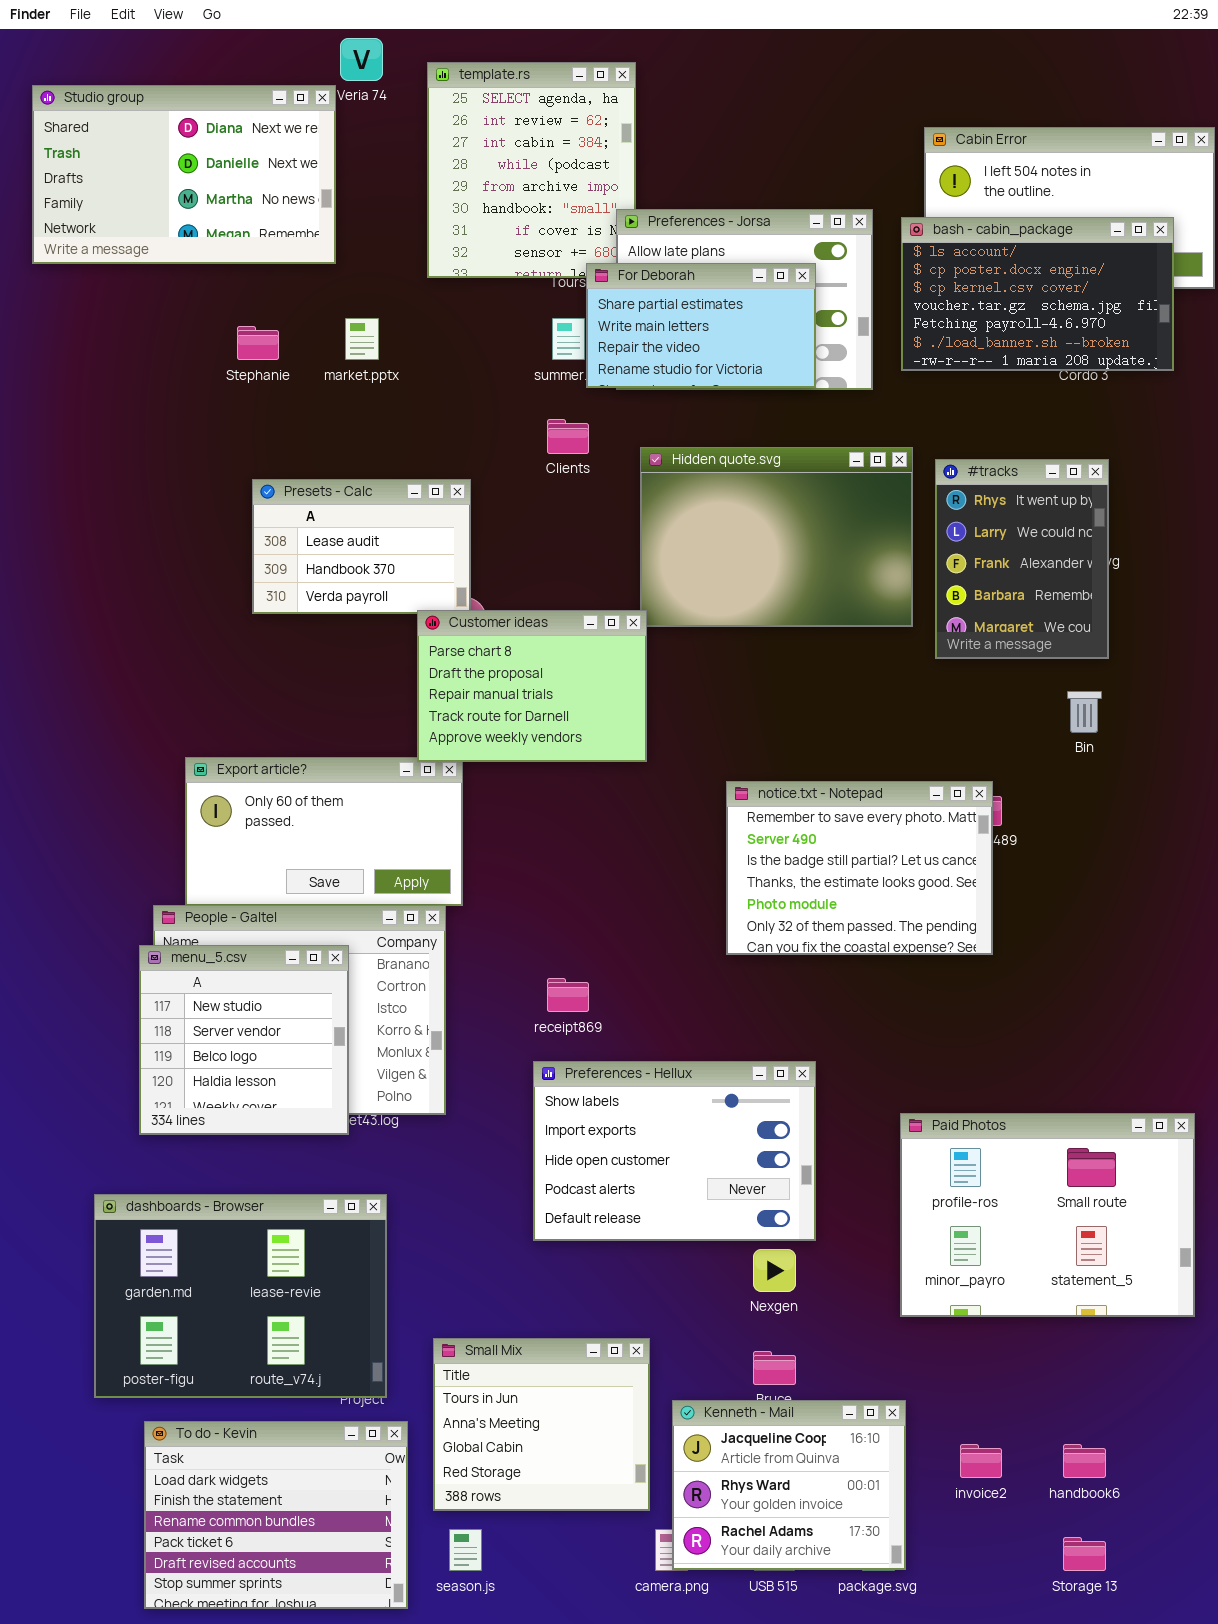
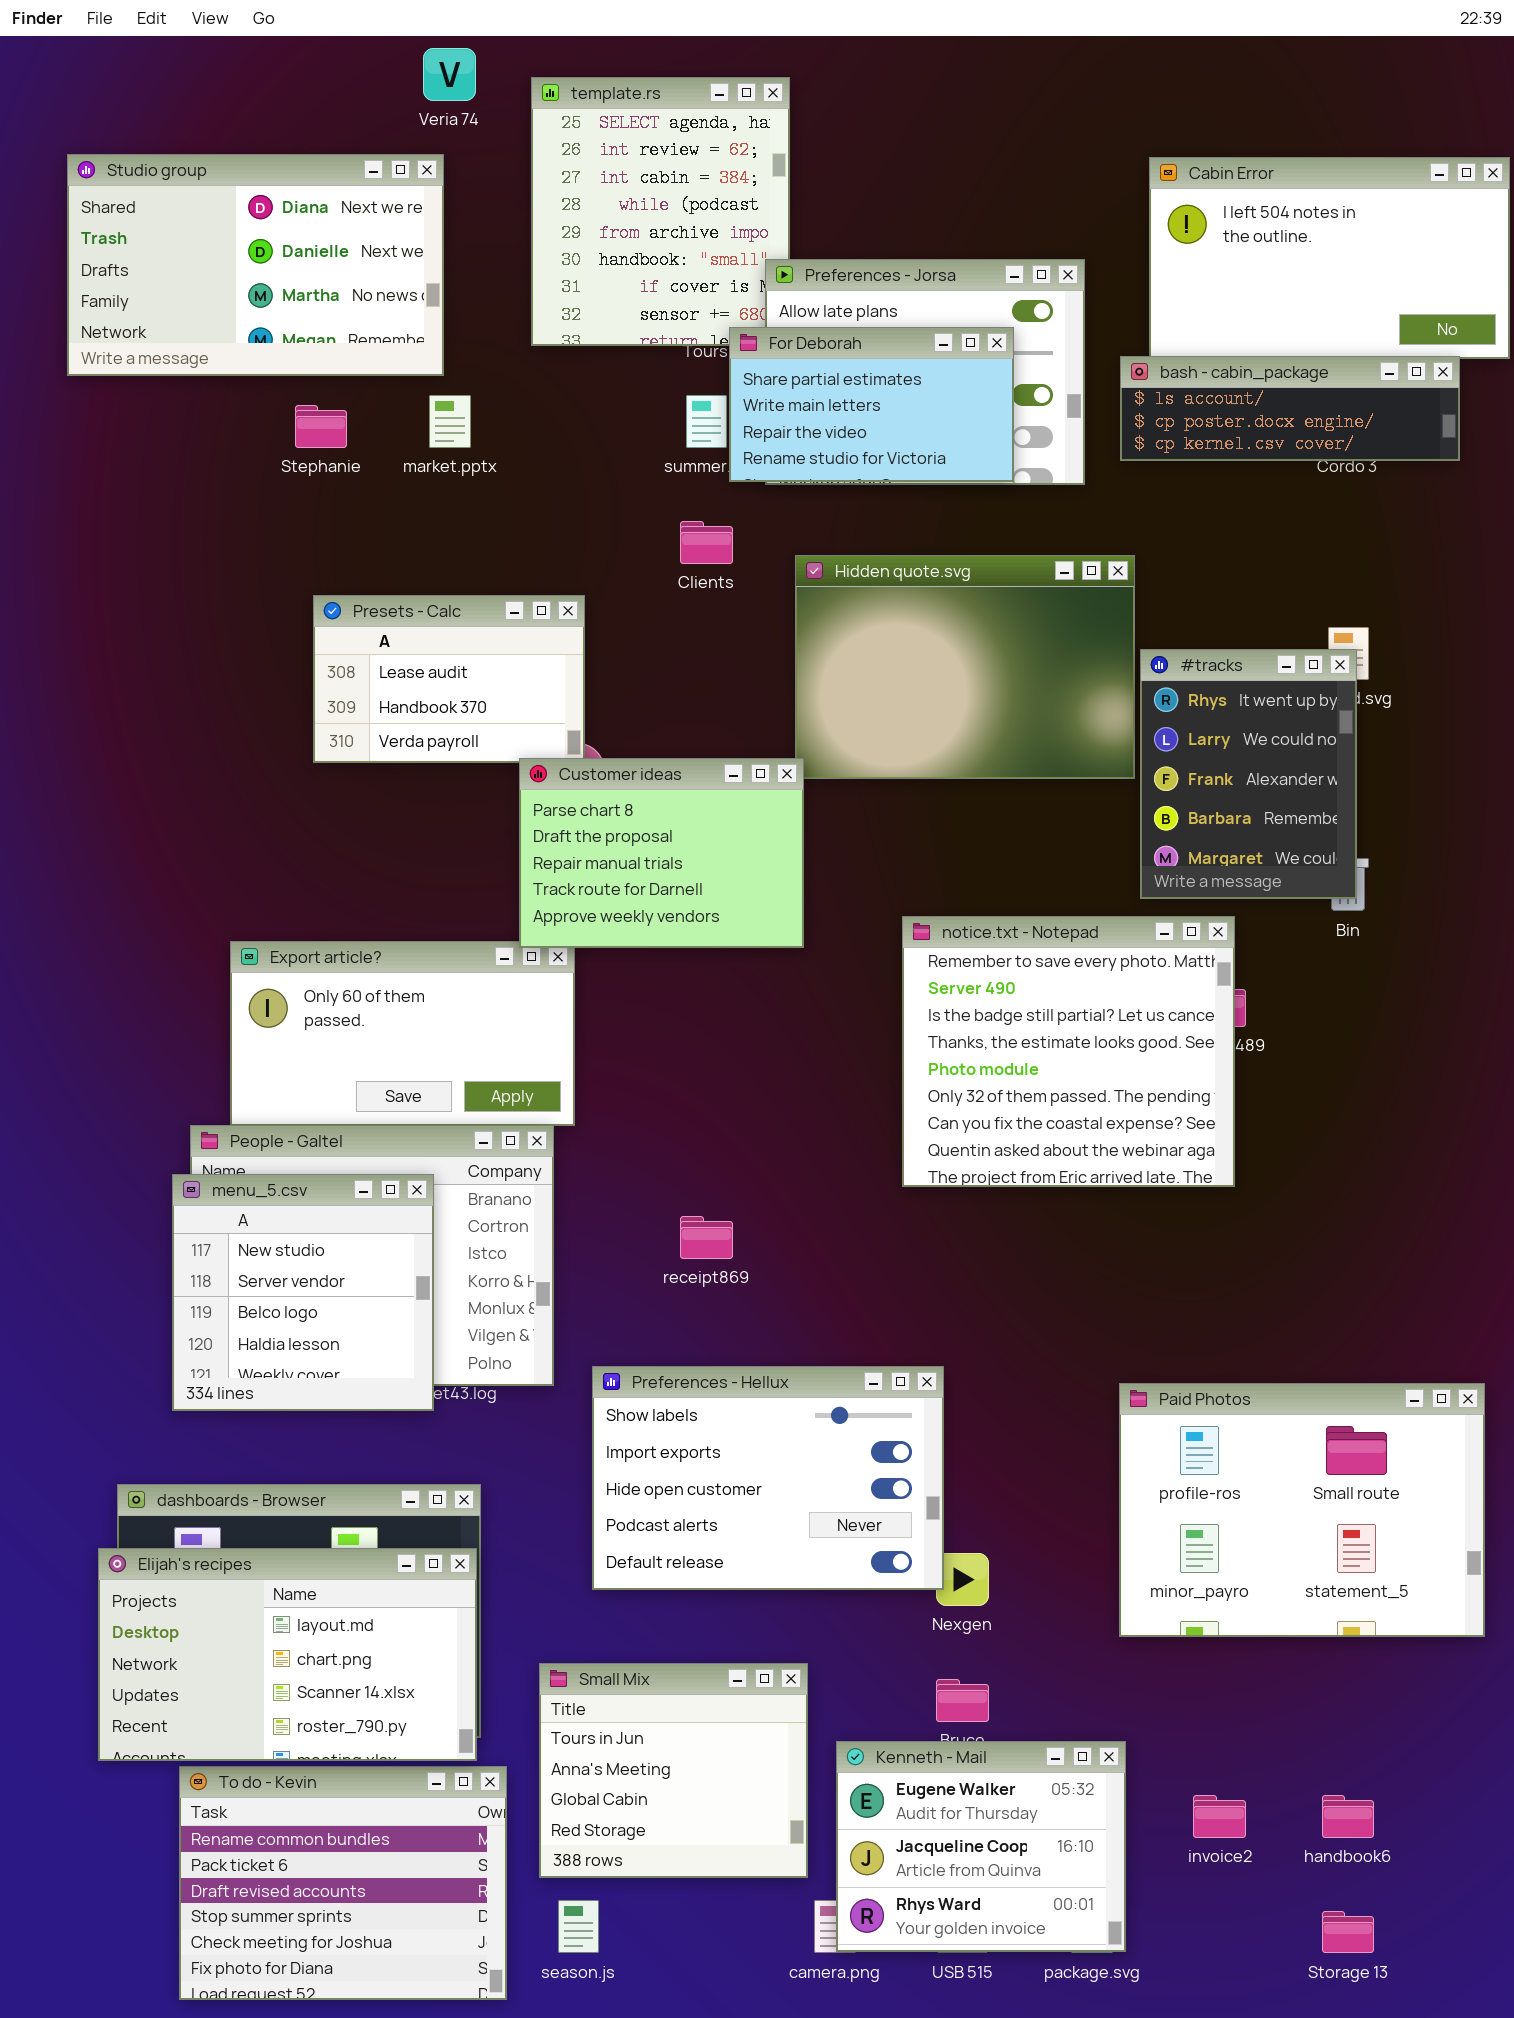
Studio group: [32,85,336,264] -> [67,154,444,376], moved
bash - cabin_package: [901,217,1174,371] -> [1120,356,1460,461], resized
#tracks: [935,459,1109,659] -> [1140,649,1357,899], moved
notice.txt - Notepad: [726,781,993,955] -> [902,916,1235,1187], resized
Preferences - Hellux: [533,1061,816,1241] -> [592,1366,944,1590], moved
Elijah's recipes: none -> [98,1548,477,1761], opened
Kenneth - Mail: [672,1400,906,1570] -> [836,1741,1126,1952], scrolled up 1 row
To do - Kevin: [144,1421,408,1609] -> [179,1766,507,2000], scrolled down 2 rows

